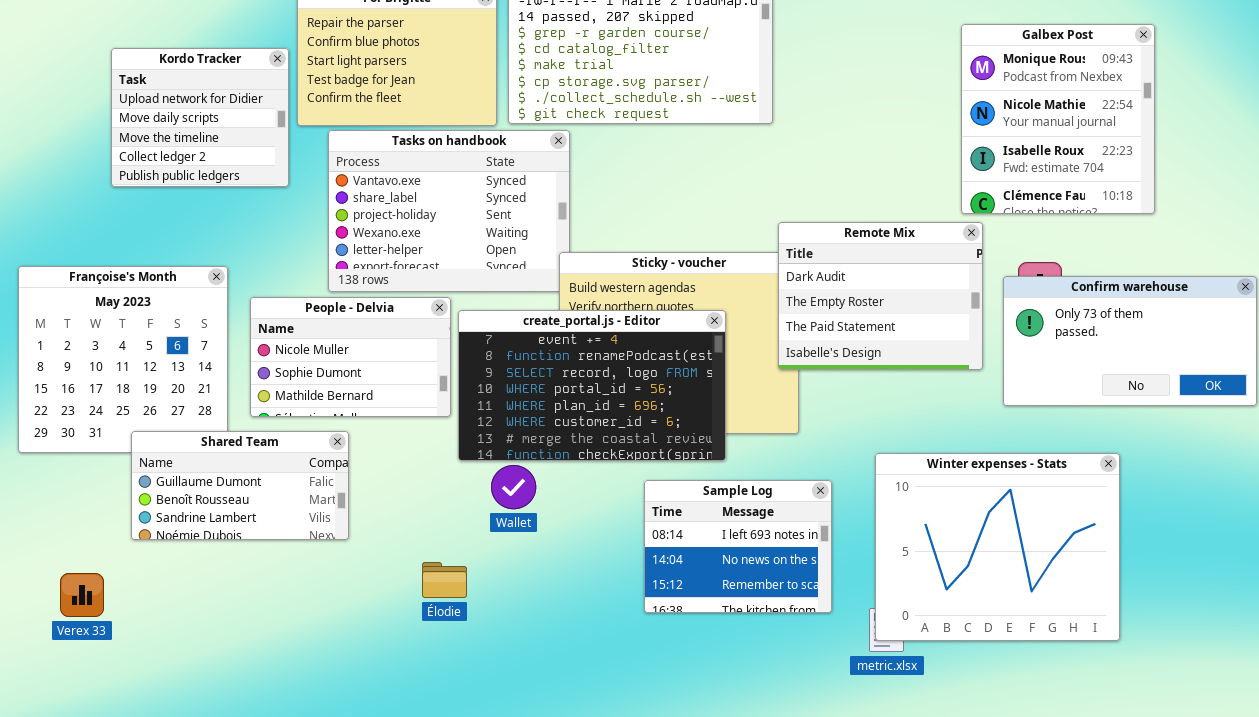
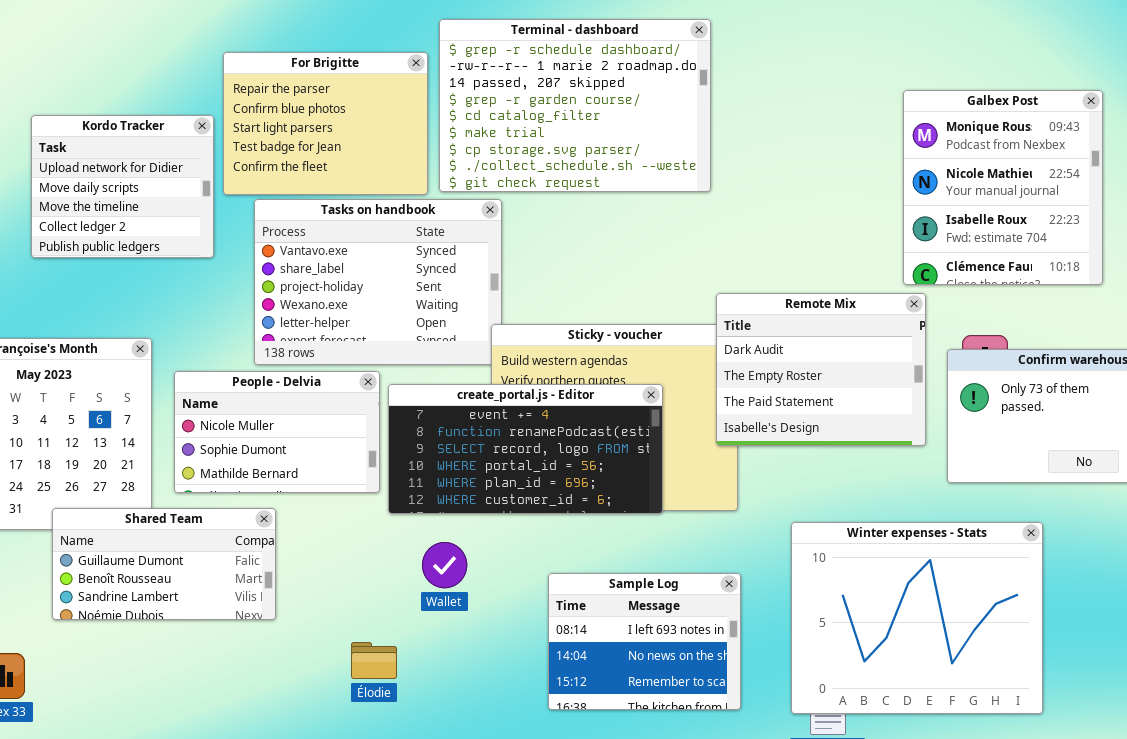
create_portal.js - Editor: [458,310,726,461] -> [388,384,663,514], resized
Winter expenses - Stats: [875,453,1120,641] -> [791,522,1043,714], moved
Sample Log: [644,480,832,613] -> [548,573,741,710], moved

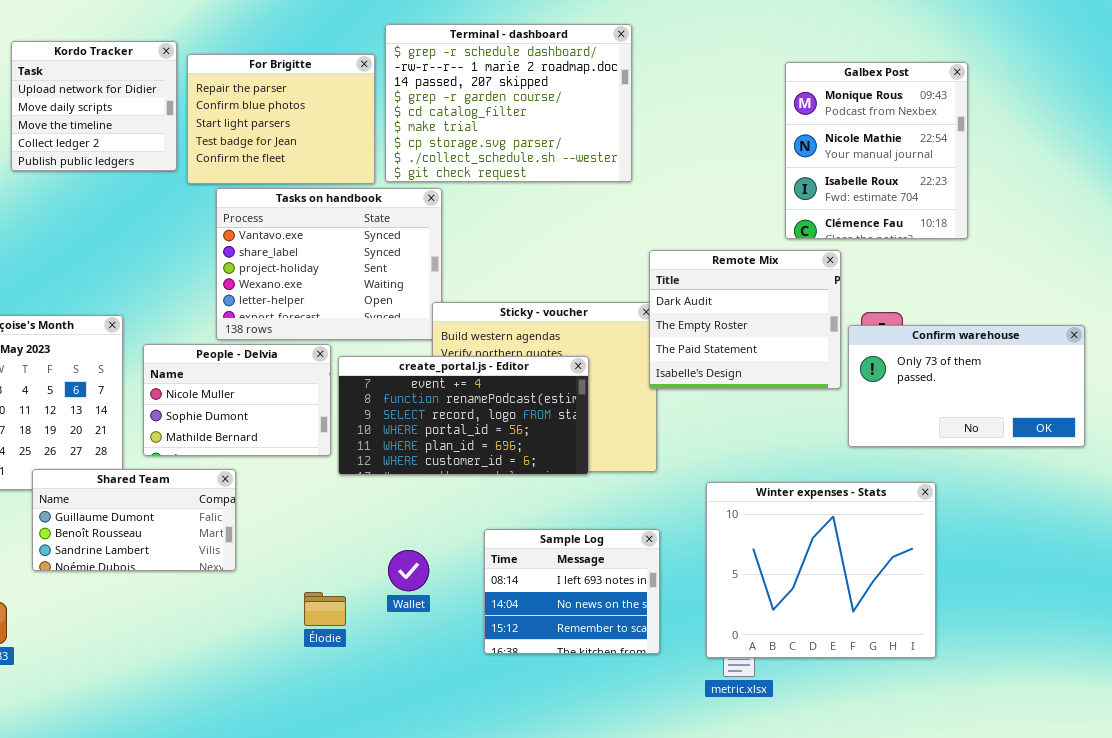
Galbex Post: [903,90,1103,285] -> [785,62,968,239], moved
Kordo Tracker: [31,115,214,258] -> [11,41,177,171], moved
Remote Mix: [716,293,926,446] -> [649,250,841,389], moved
Wallet: [422,542,467,588] -> [388,550,429,591], moved

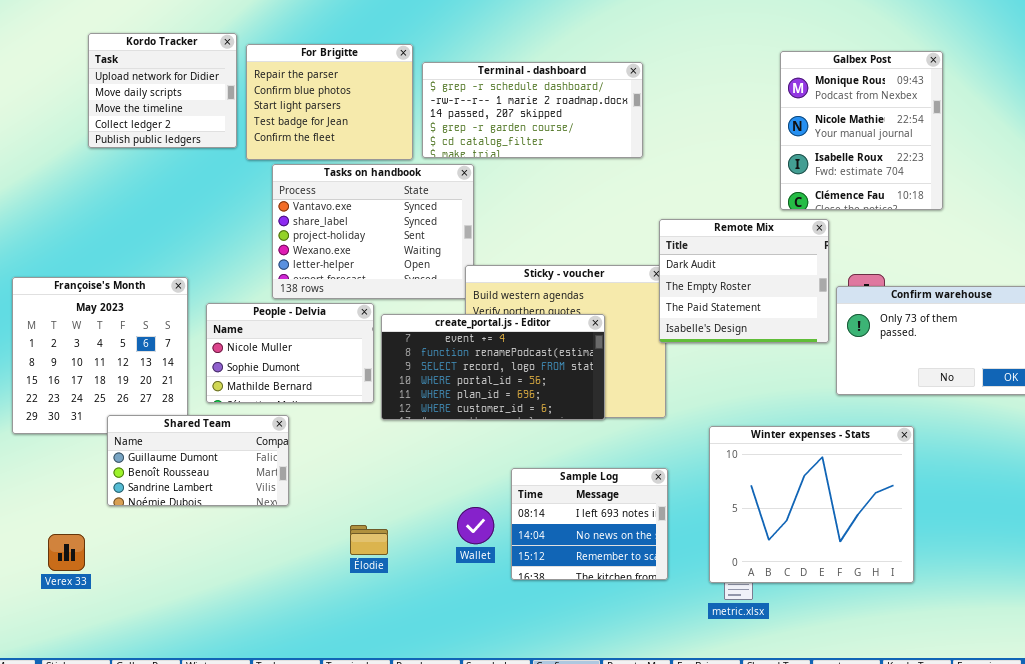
Terminal - dashboard: [385,24,632,182] -> [422,62,643,158], resized
Wallet: [388,550,429,591] -> [457,507,494,544], moved

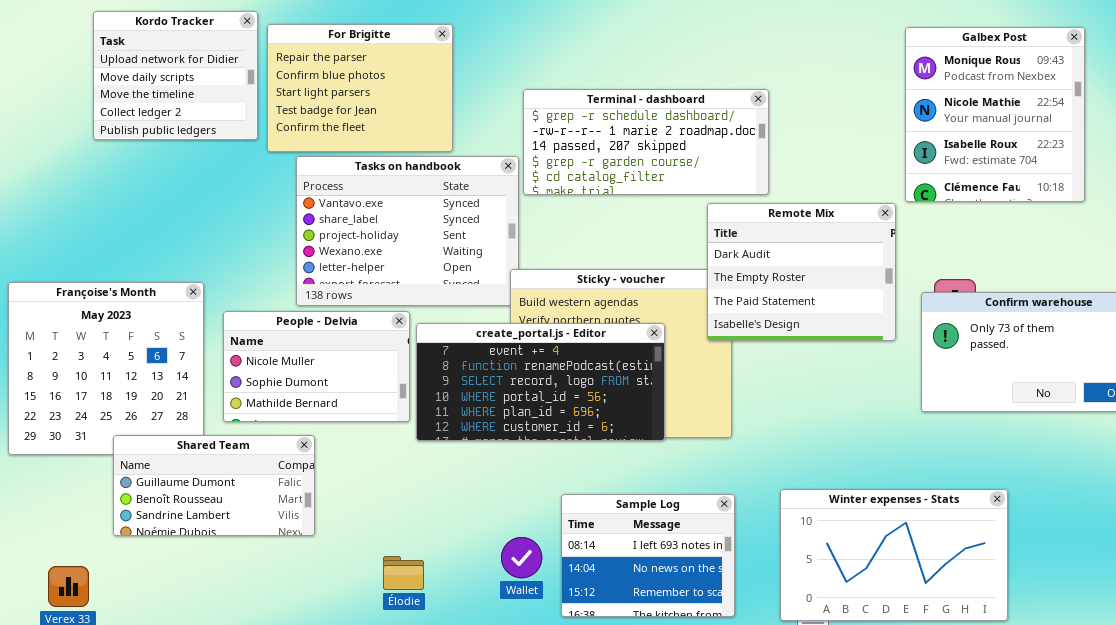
Galbex Post: [780,51,943,210] -> [905,27,1085,202], moved
Terminal - dashboard: [422,62,643,158] -> [523,89,769,195], moved
Remote Mix: [659,219,829,343] -> [707,203,896,341], moved
Winter expenses - Stats: [709,426,914,583] -> [780,489,1008,621], resized

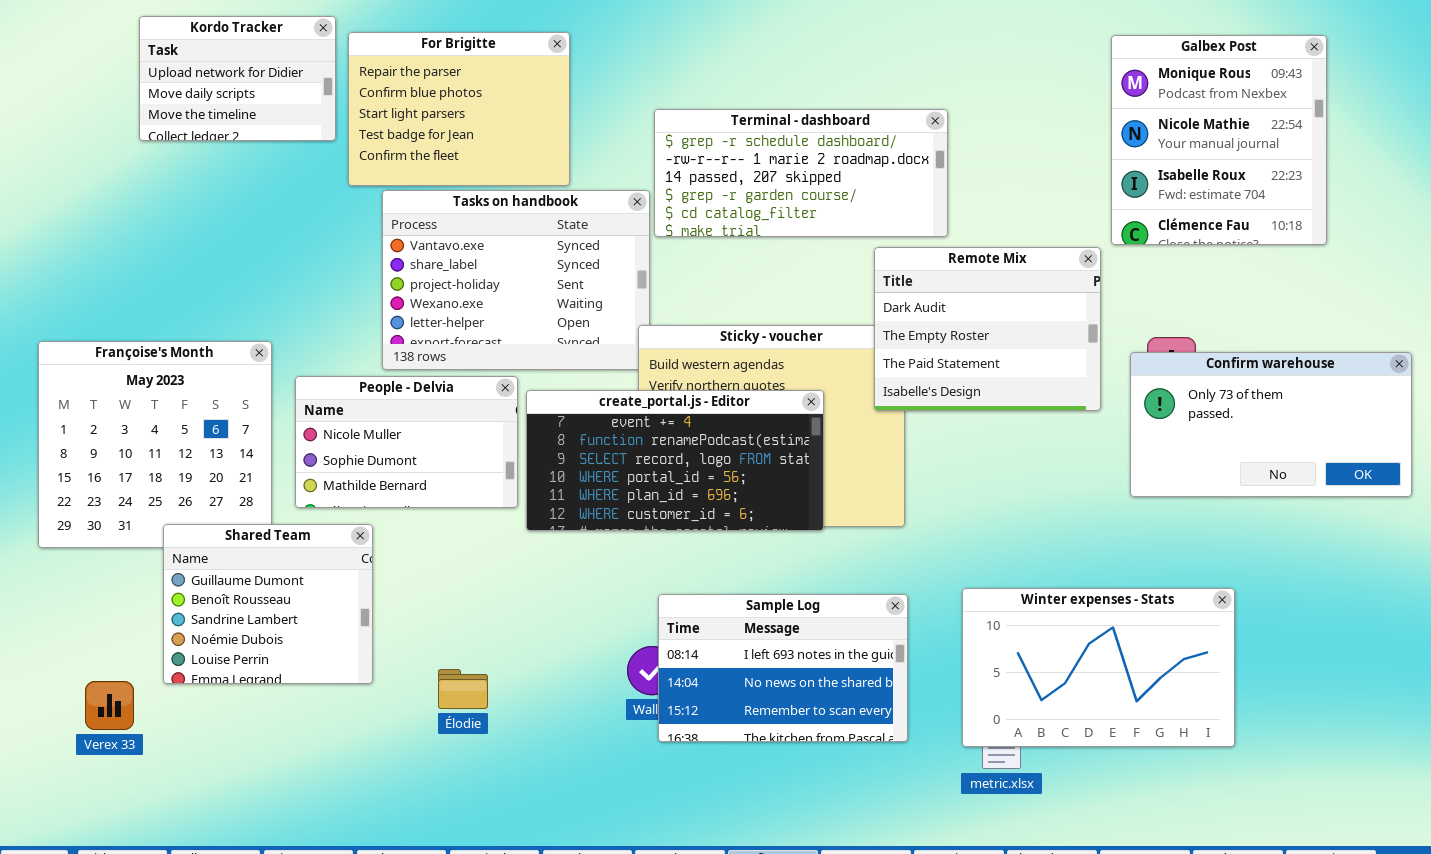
Kordo Tracker: [93,11,258,140] -> [139,16,336,141], resized
Shared Team: [113,435,315,536] -> [163,524,373,684], resized
Sample Log: [561,494,735,617] -> [658,594,908,742], resized
Élodie: [383,556,424,590] -> [438,669,488,709], moved

